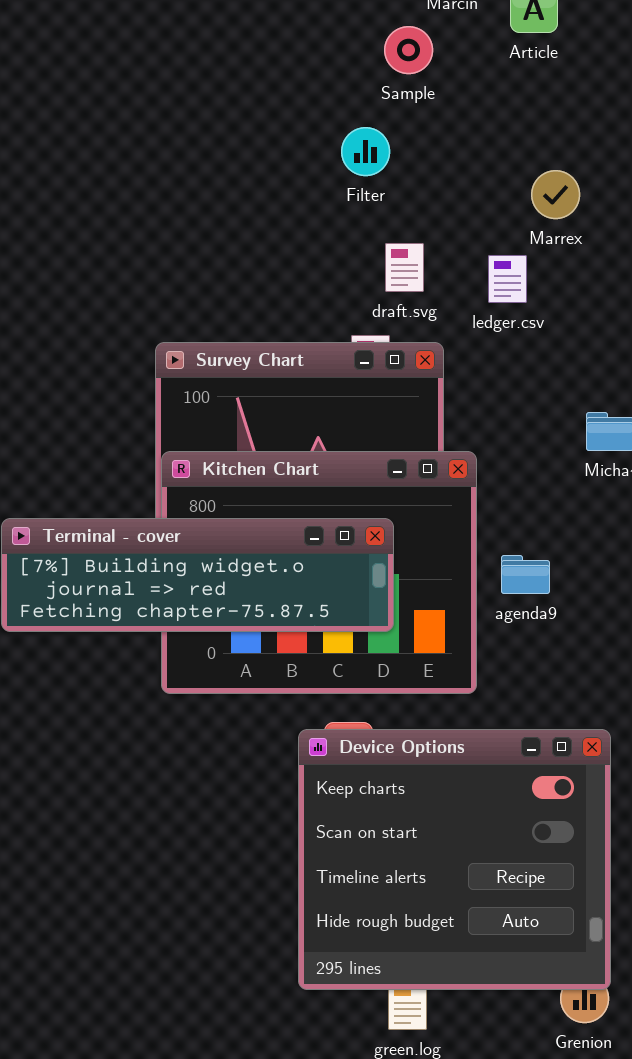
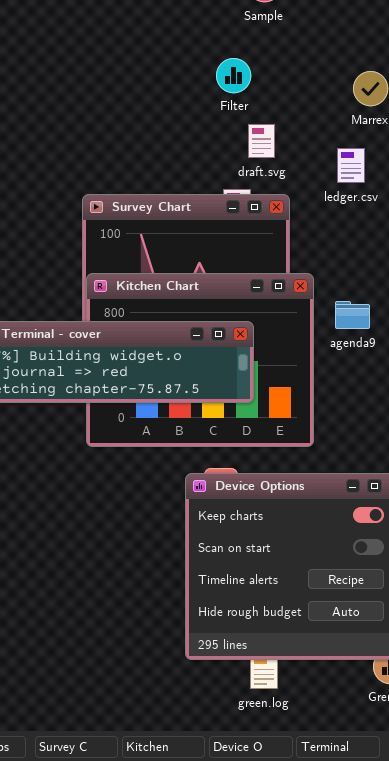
Filter: [341,127,390,176] -> [216,58,251,93], moved
ledger.csv: [488,255,527,303] -> [337,148,365,183], moved
agenda9: [501,555,550,594] -> [335,301,370,329], moved

